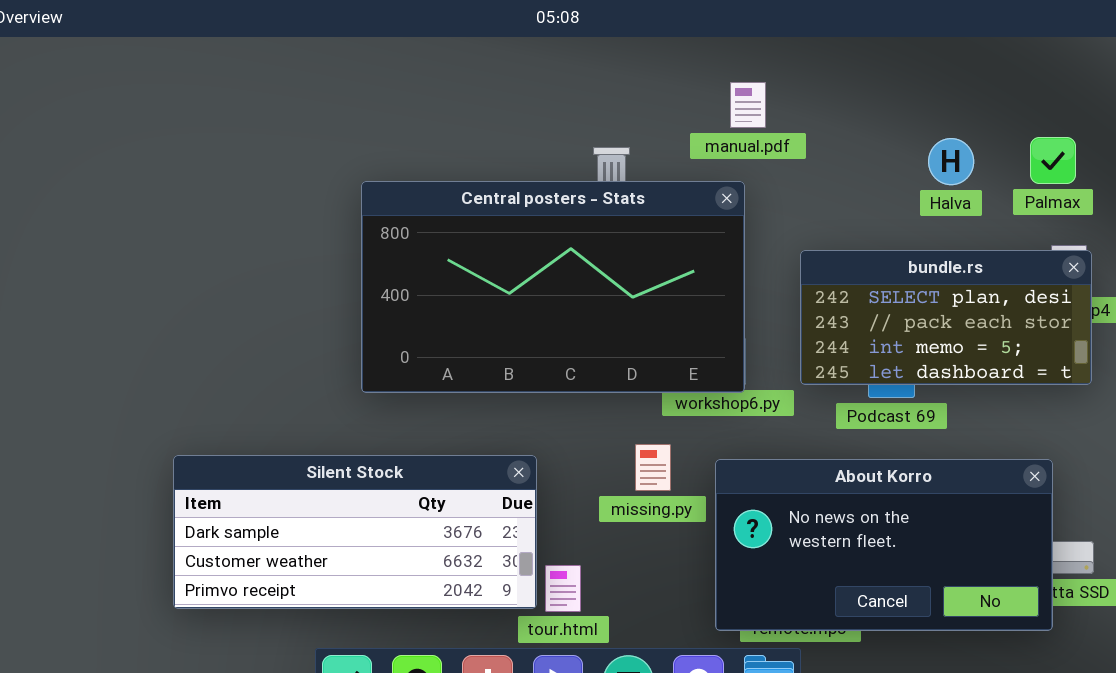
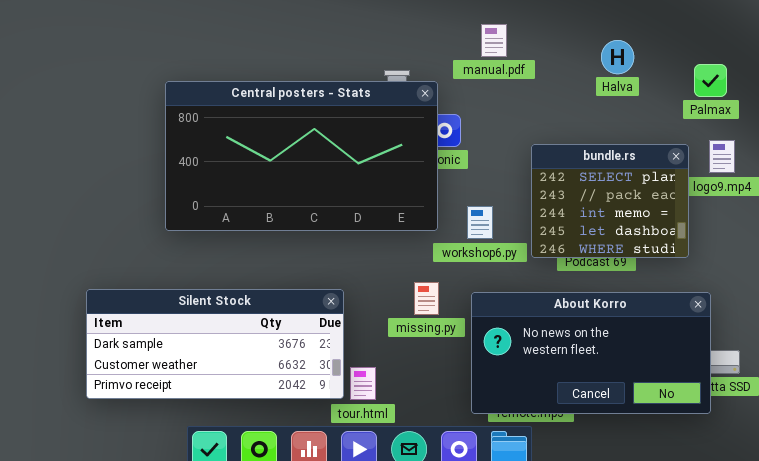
Halva: [928,138,974,185] -> [601,40,634,74], moved
Central posters - Stats: [361,181,745,393] -> [165,81,438,231], moved
bundle.rs: [800,250,1092,385] -> [531,144,689,258], resized

